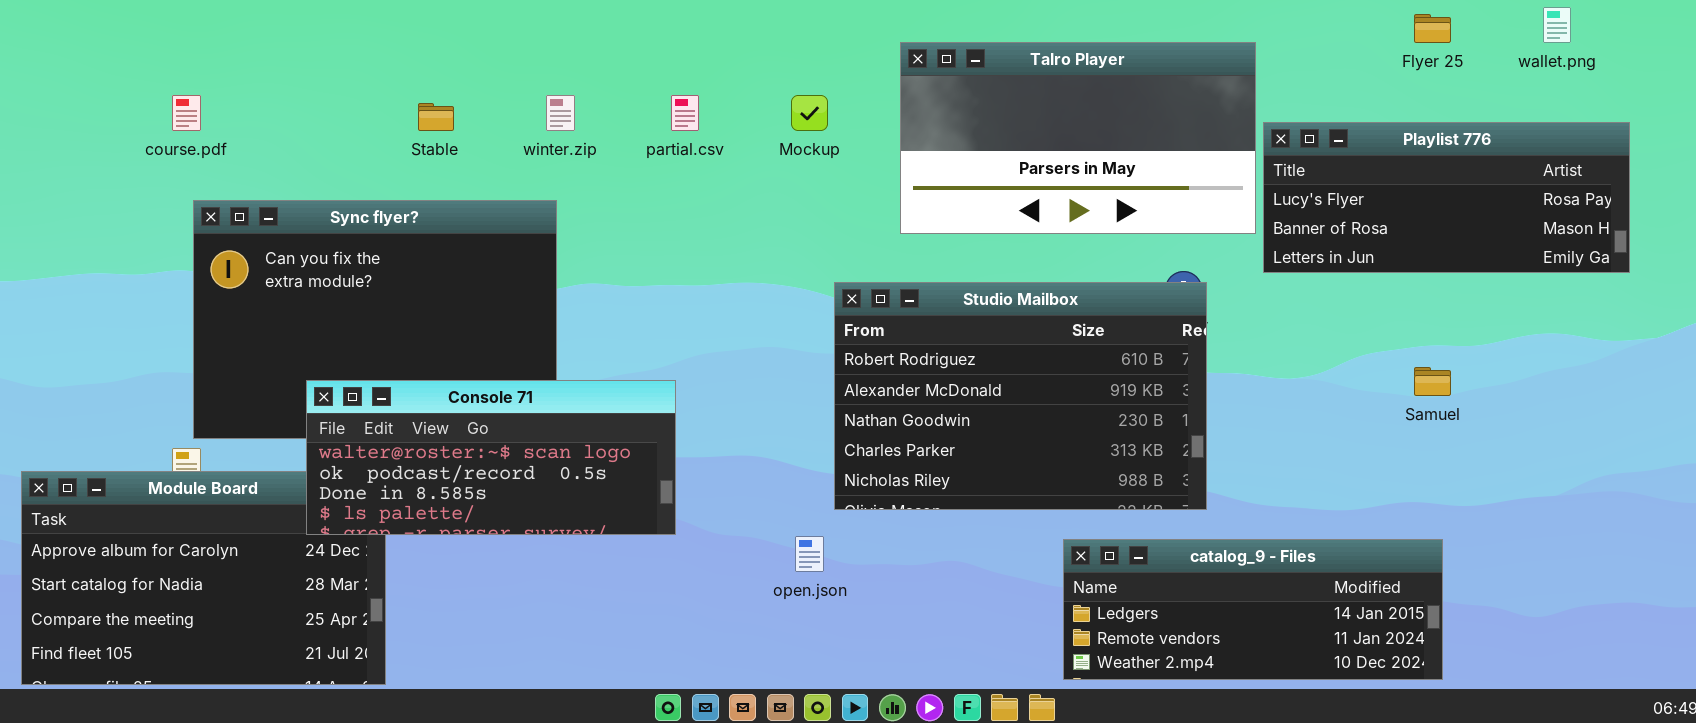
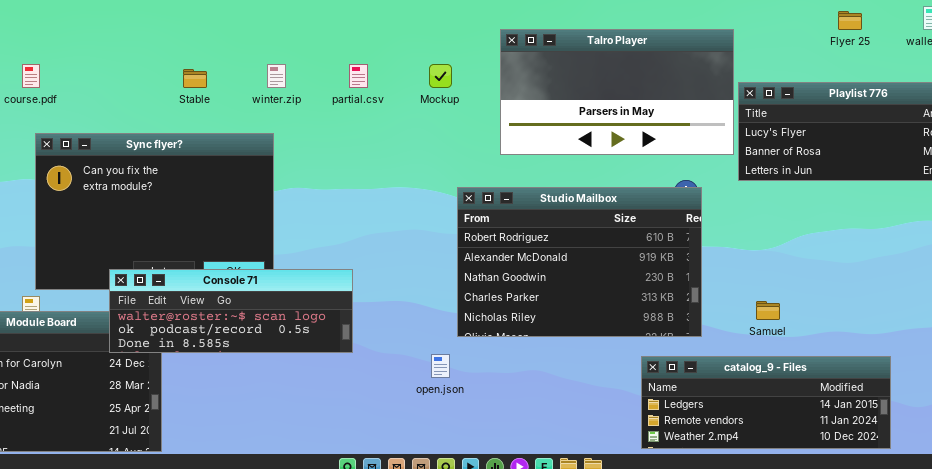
Samuel: [1414,367,1451,396] -> [756,301,780,320], moved
Console 71: [306,380,676,535] -> [109,269,353,353], resized
catalog_9 - Files: [1063,539,1443,680] -> [641,356,891,449], moved

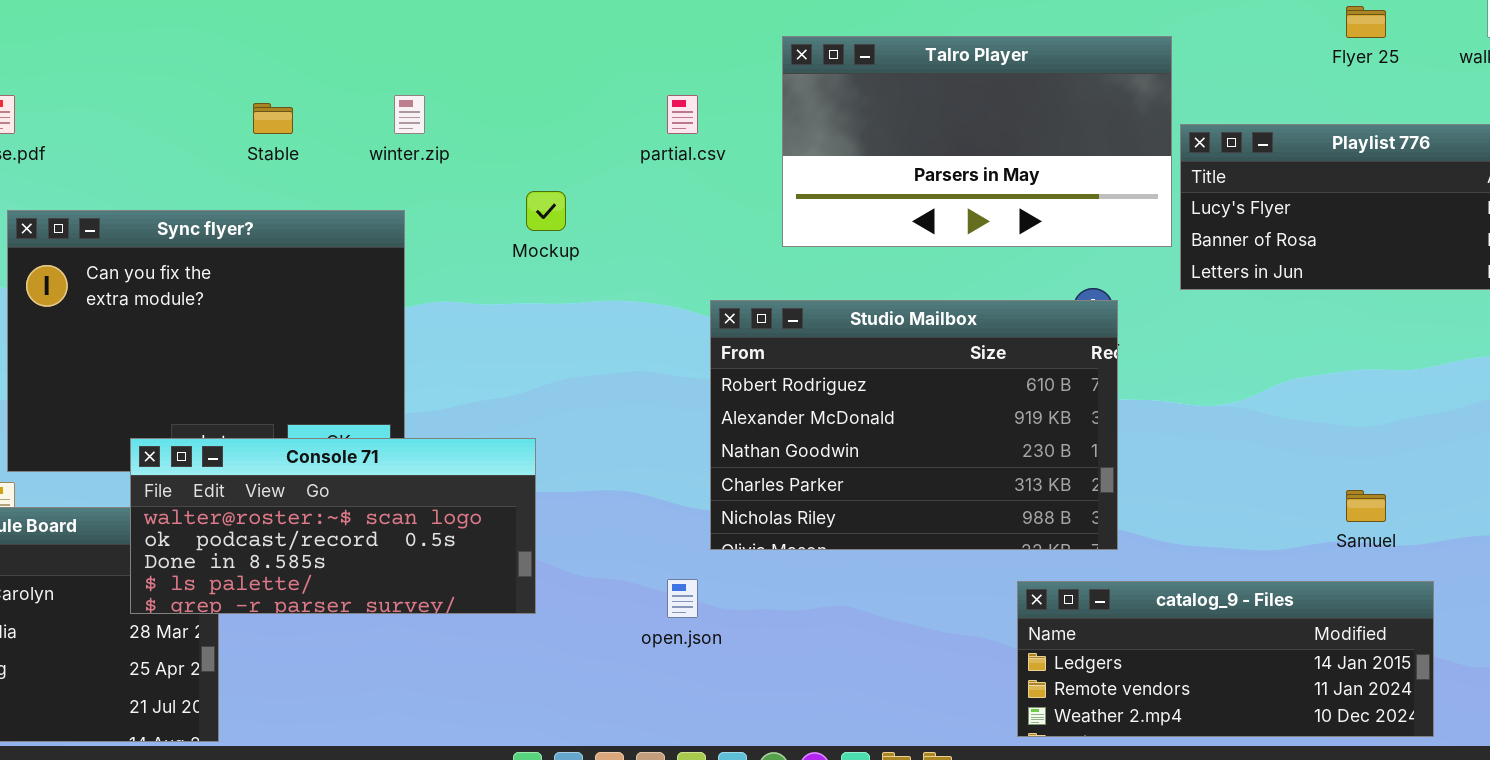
partial.csv: [349,64,368,88] -> [667,95,698,134], moved
Mockup: [429,64,452,88] -> [526,191,566,231], moved
Console 71: [109,269,353,353] -> [130,438,536,614], resized
Samuel: [756,301,780,320] -> [1346,490,1386,522], moved

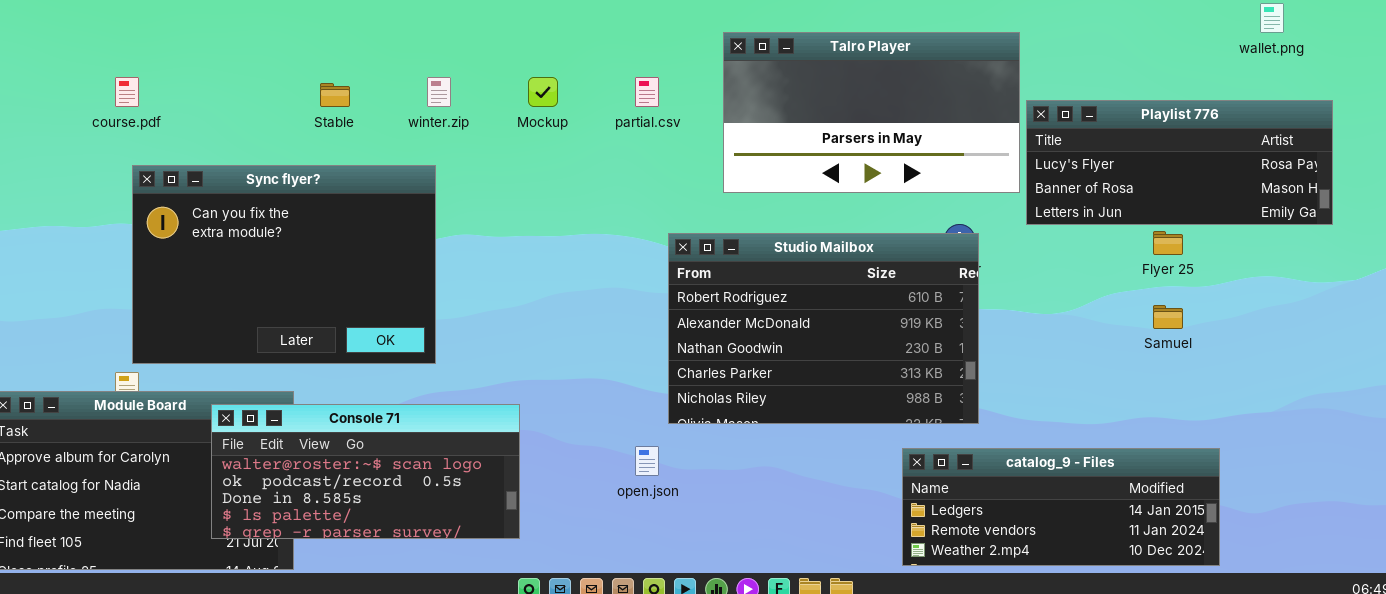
Flyer 25: [1346,6,1386,38] -> [1153,231,1183,255], moved
Mockup: [526,191,566,231] -> [528,77,558,107], moved
Console 71: [130,438,536,614] -> [211,404,520,539], moved
Samuel: [1346,490,1386,522] -> [1153,305,1183,329], moved

